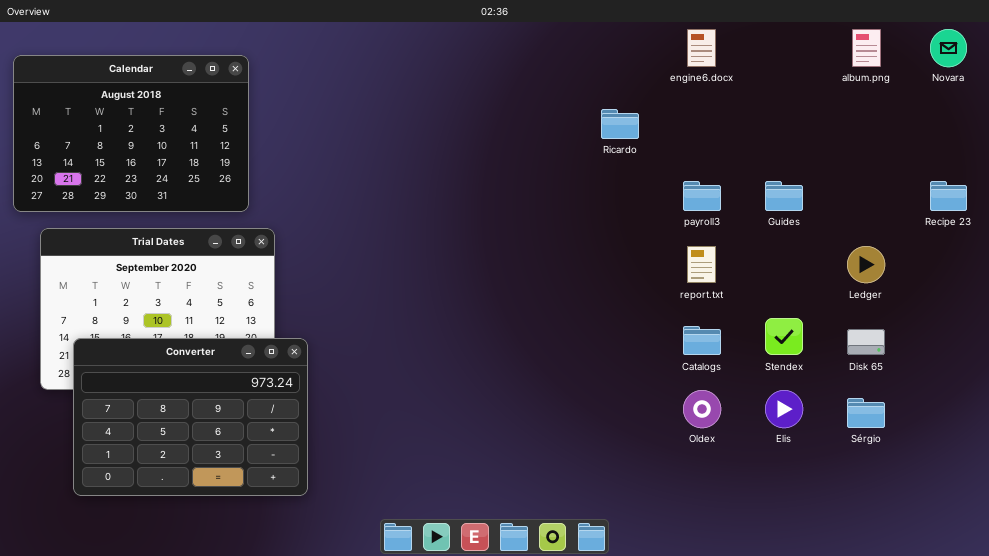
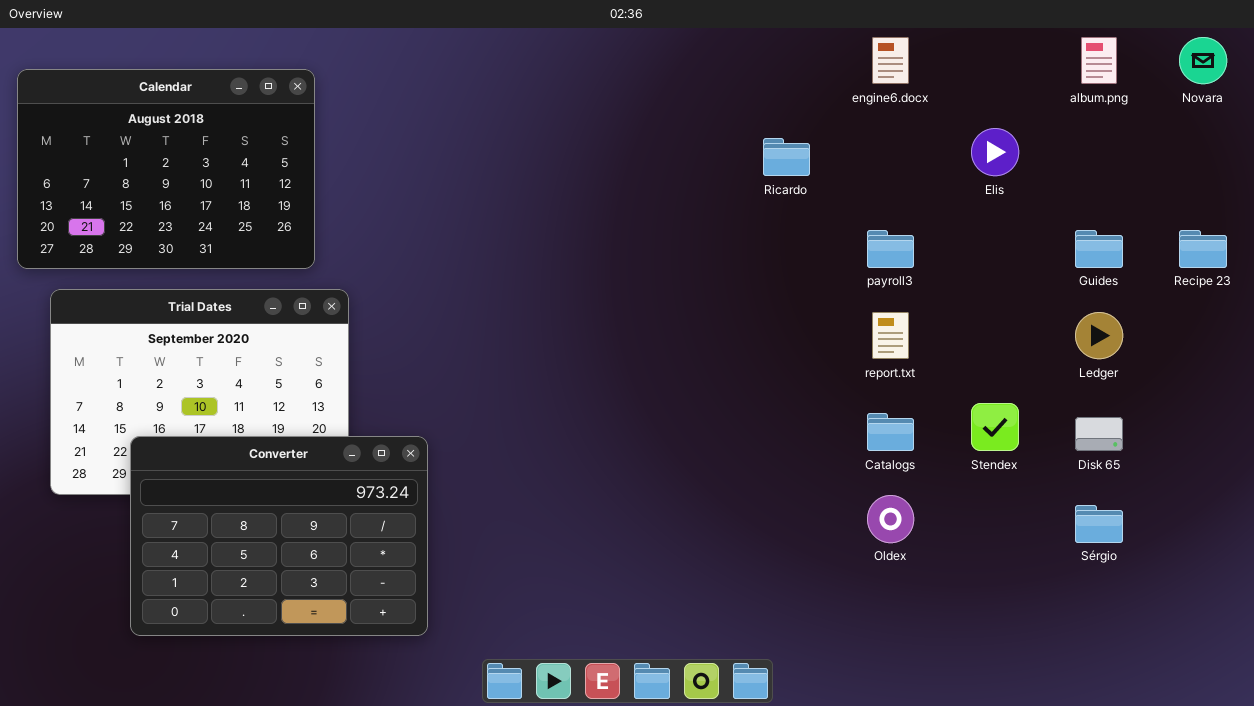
Guides: [765,181,803,211] -> [1075,230,1123,268], moved
Converter: [73,338,308,496] -> [130,436,428,636], moved
Elis: [765,390,803,428] -> [971,128,1019,176], moved

